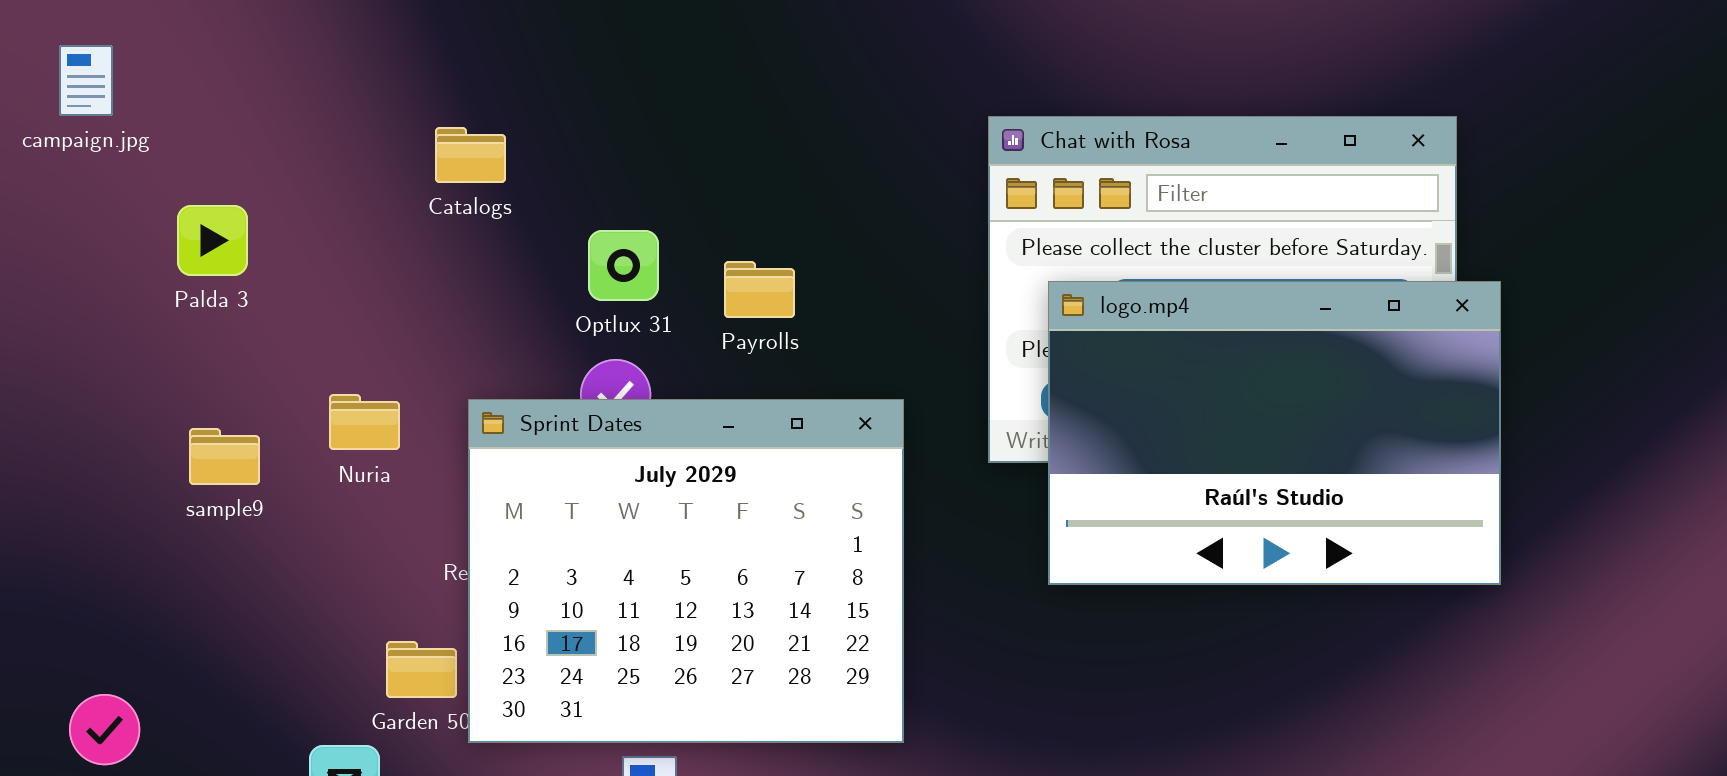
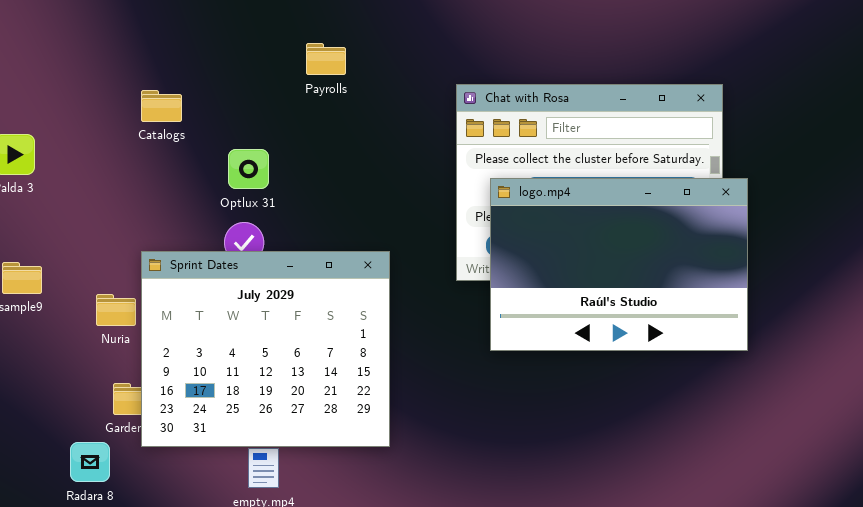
Payrolls: [724,261,795,318] -> [306,43,346,75], moved
Nuria: [329,394,400,450] -> [96,294,136,326], moved
Sprint Dates: [468,399,904,743] -> [141,251,390,447], moved

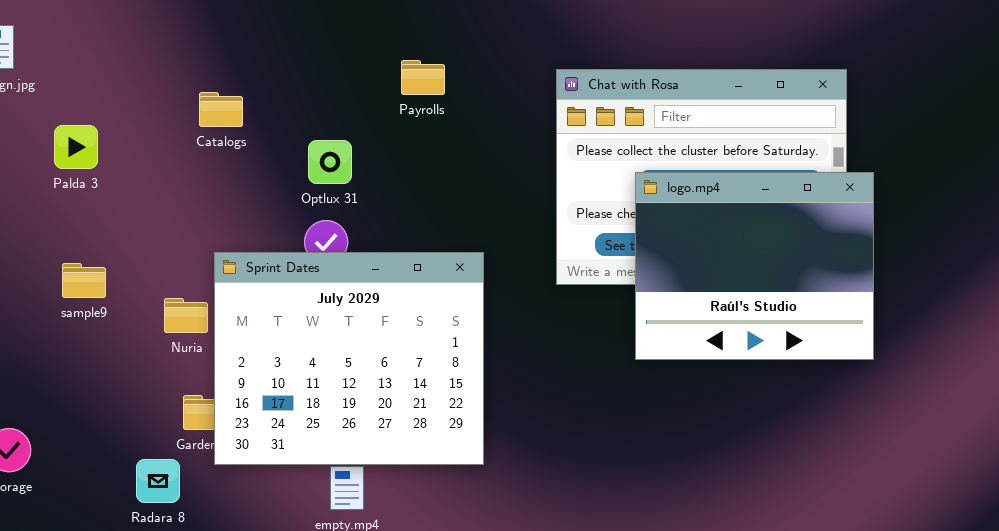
Payrolls: [306,43,346,75] -> [401,60,445,95], moved
Catalogs: [141,90,182,122] -> [199,92,243,127], moved
logo.mp4: [490,178,748,351] -> [635,172,874,360], resized

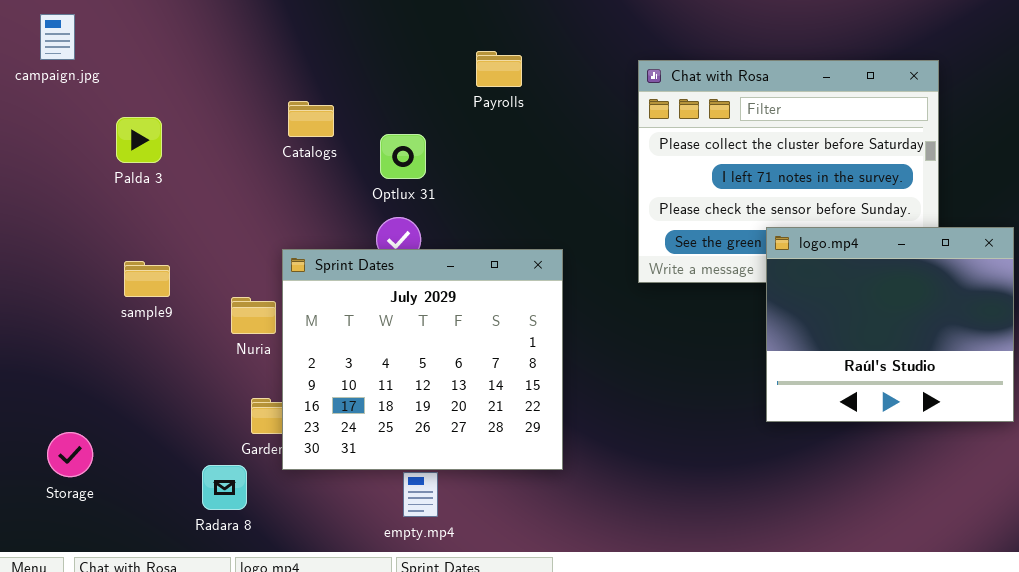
Catalogs: [199,92,243,127] -> [288,101,334,137], moved
logo.mp4: [635,172,874,360] -> [766,227,1014,422], moved

